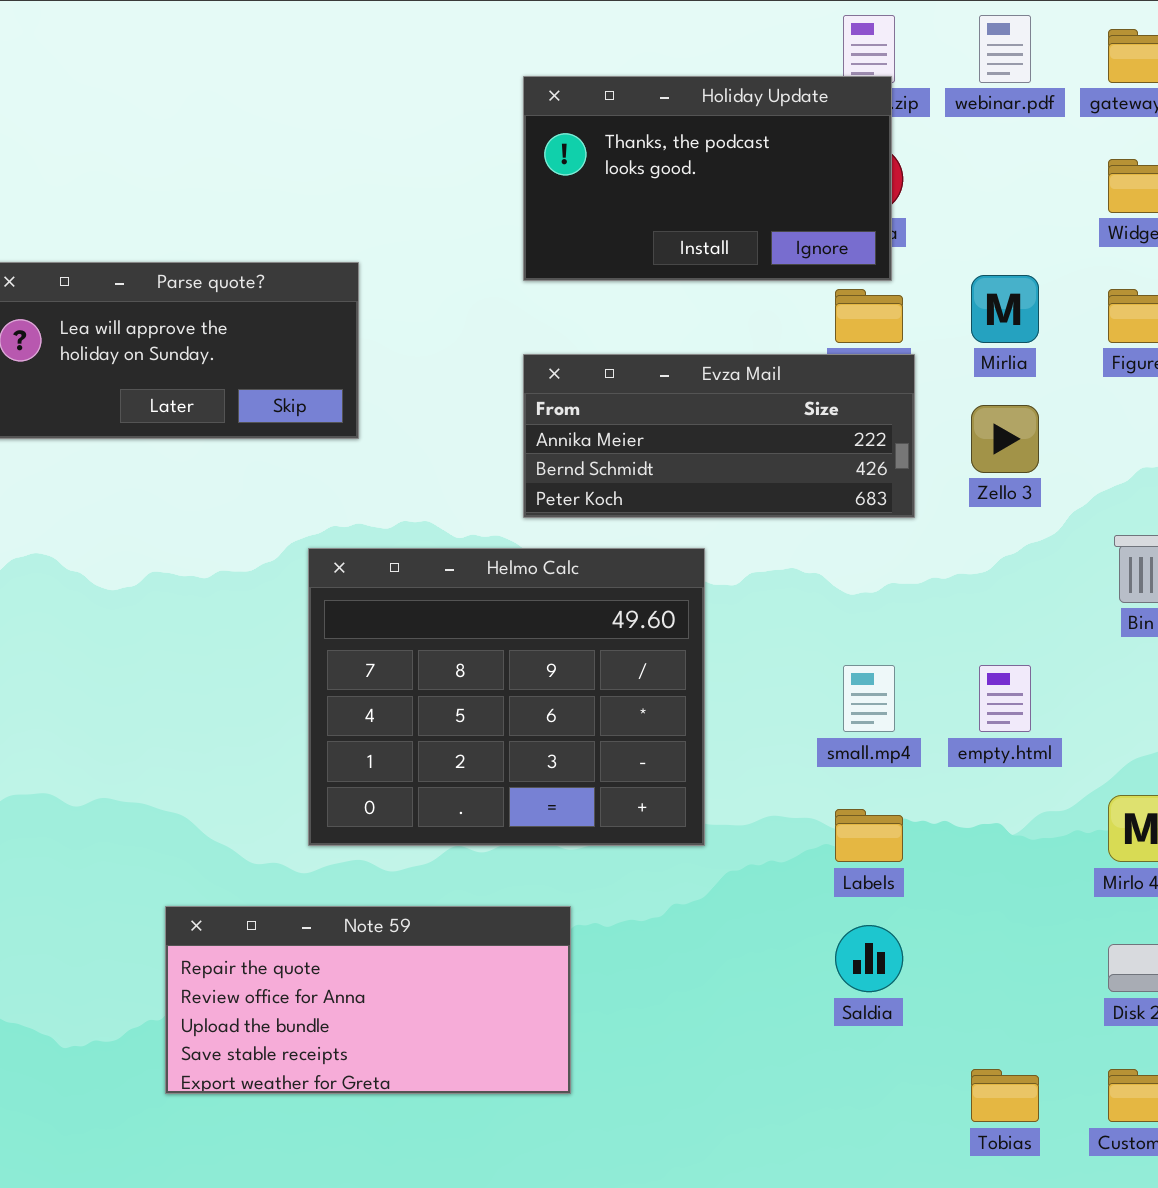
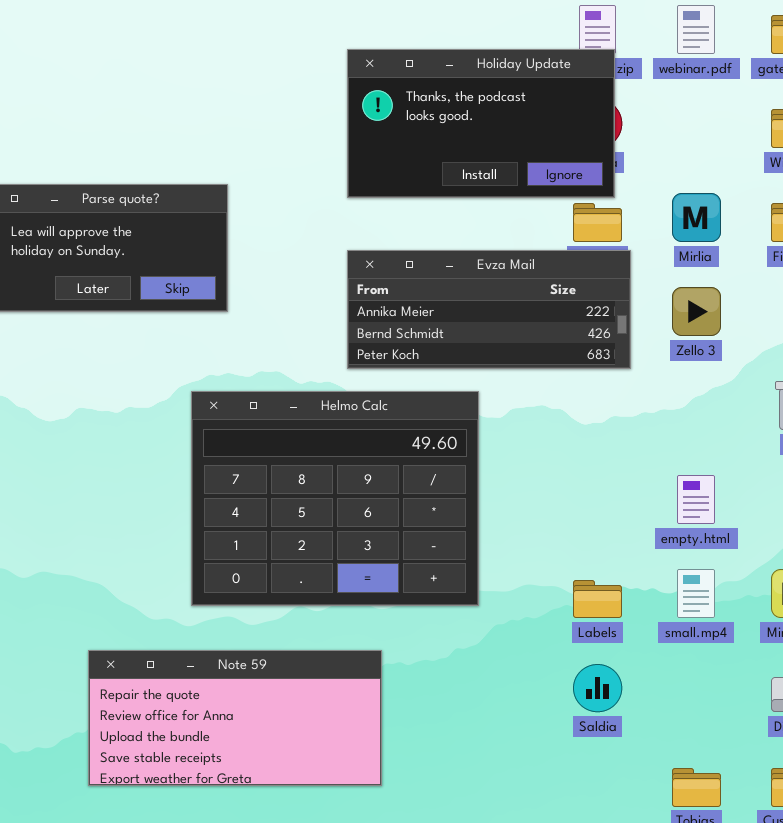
small.mp4: [843,665,895,732] -> [677,569,715,618], moved

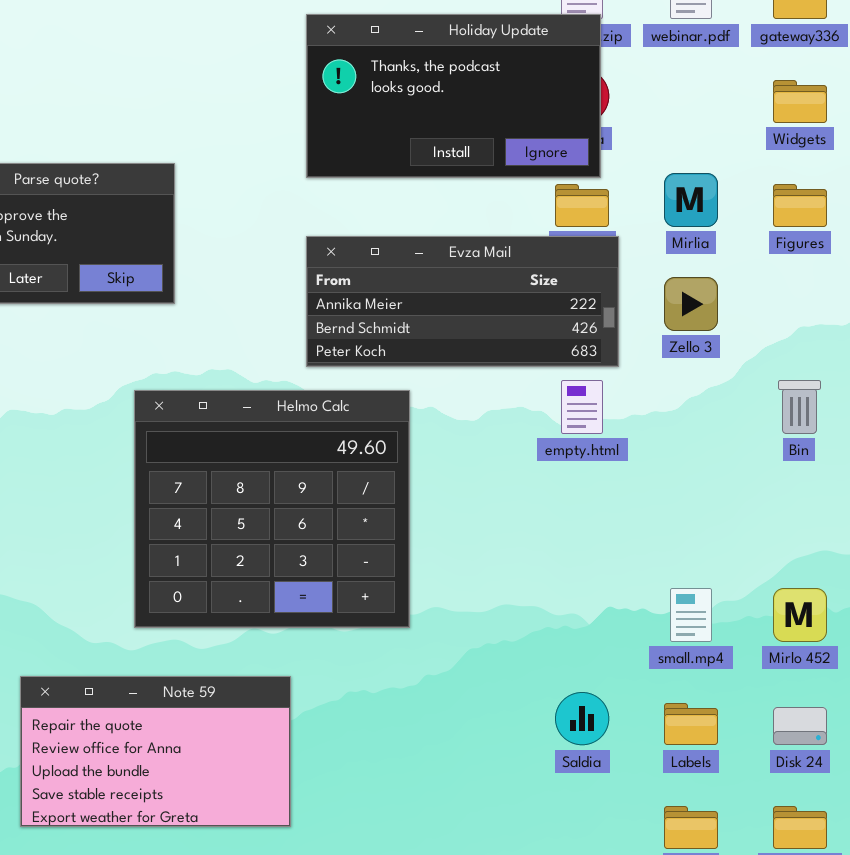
Helmo Calc: [191,391,479,606] -> [134,390,410,628], resized
empty.html: [677,475,715,524] -> [561,380,603,434], moved
Labels: [573,580,622,618] -> [664,703,718,745], moved
Note 59: [88,650,382,786] -> [20,676,291,827], resized

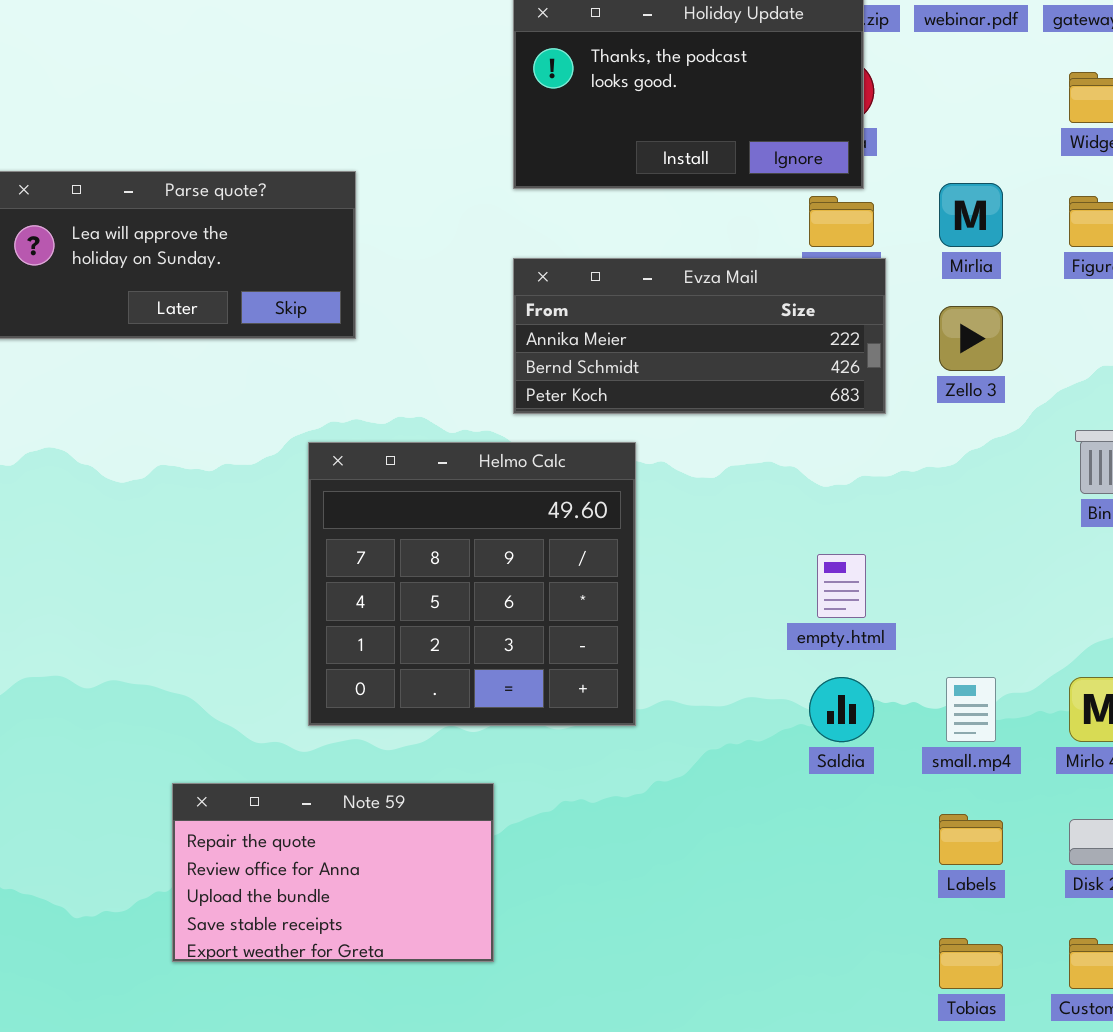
empty.html: [561,380,603,434] -> [817,554,866,618], moved
Saldia: [555,692,609,745] -> [809,677,874,742], moved

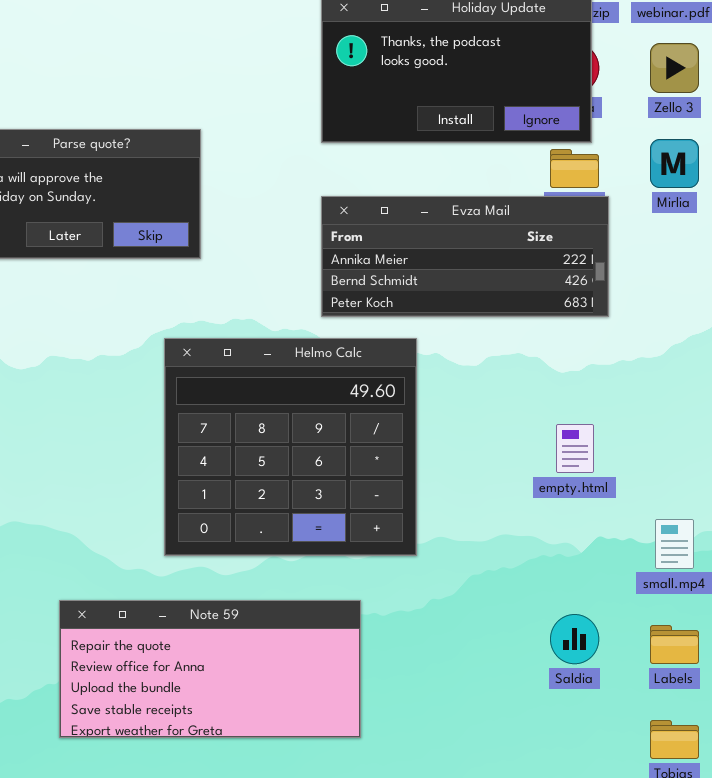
Zello 3: [939,306,1003,371] -> [650,43,699,93], moved
Saldia: [809,677,874,742] -> [550,614,599,664], moved
Note 59: [172,783,494,962] -> [59,600,361,738], resized

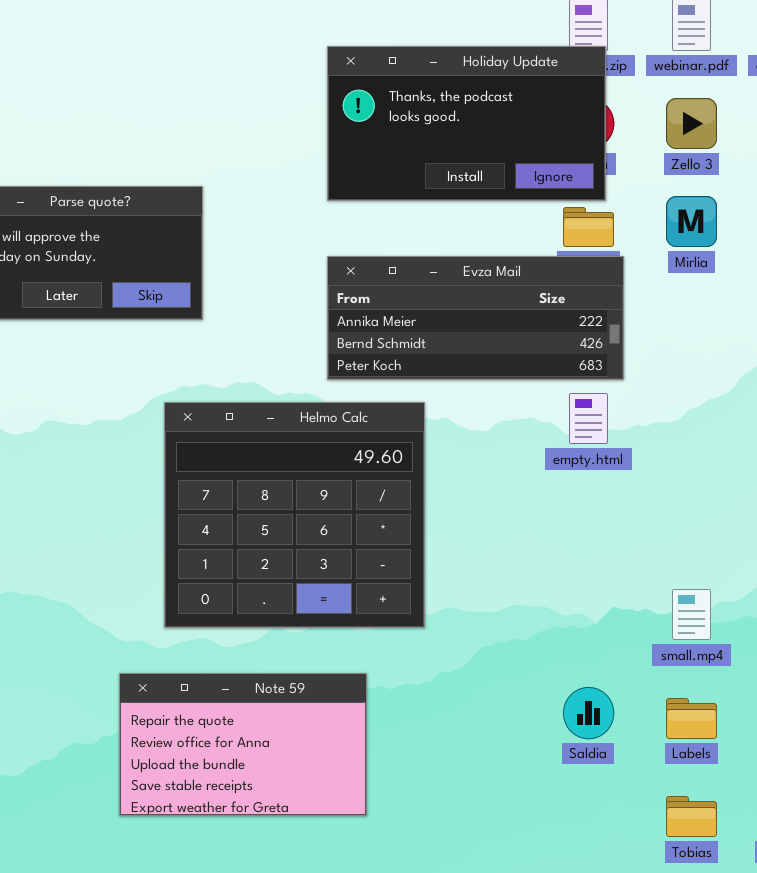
empty.html: [556,424,594,473] -> [569,393,608,444], moved
Note 59: [59,600,361,738] -> [119,673,367,816], resized

